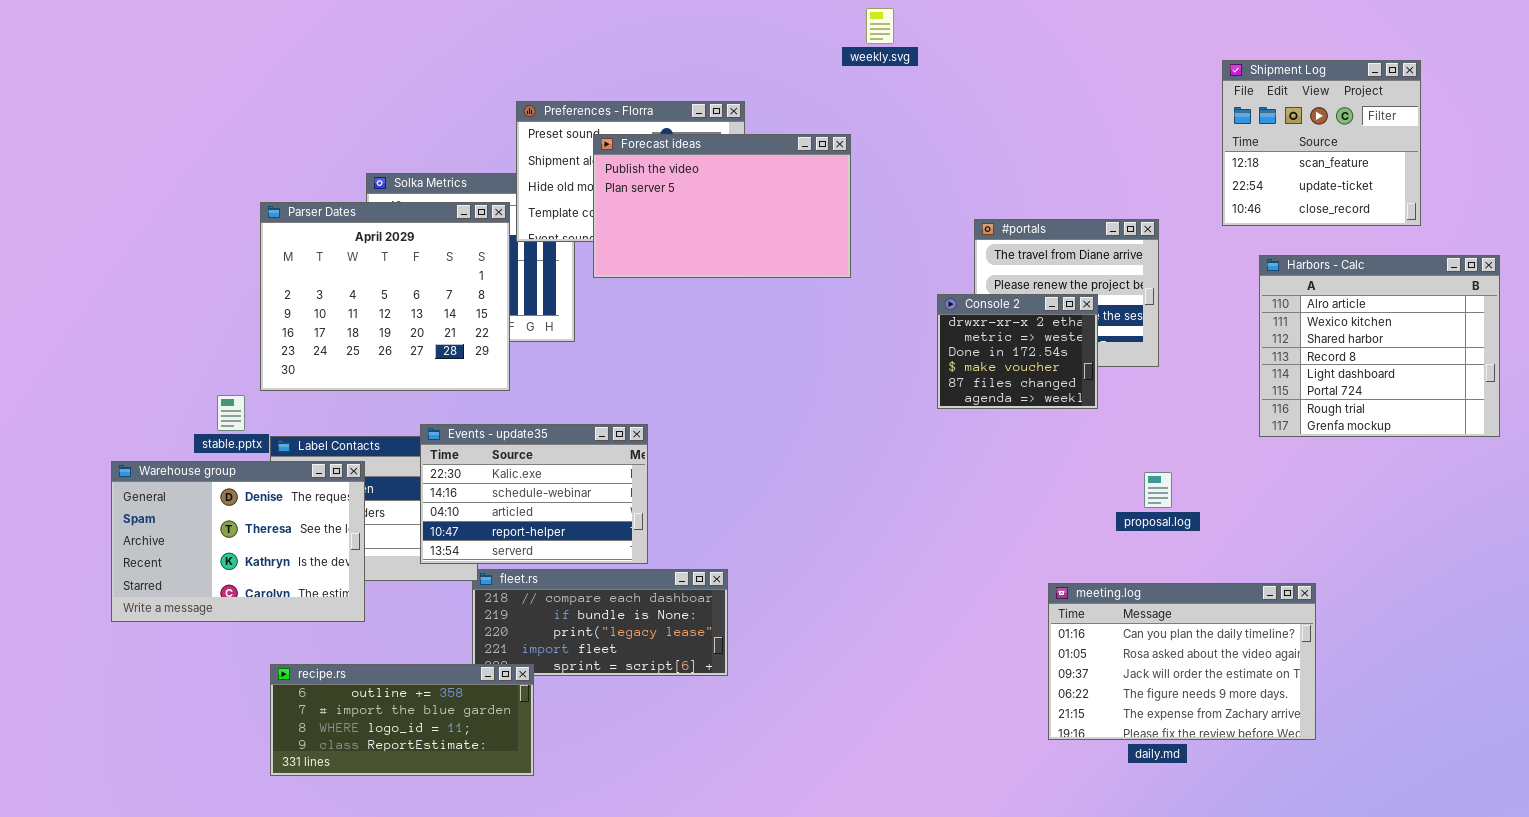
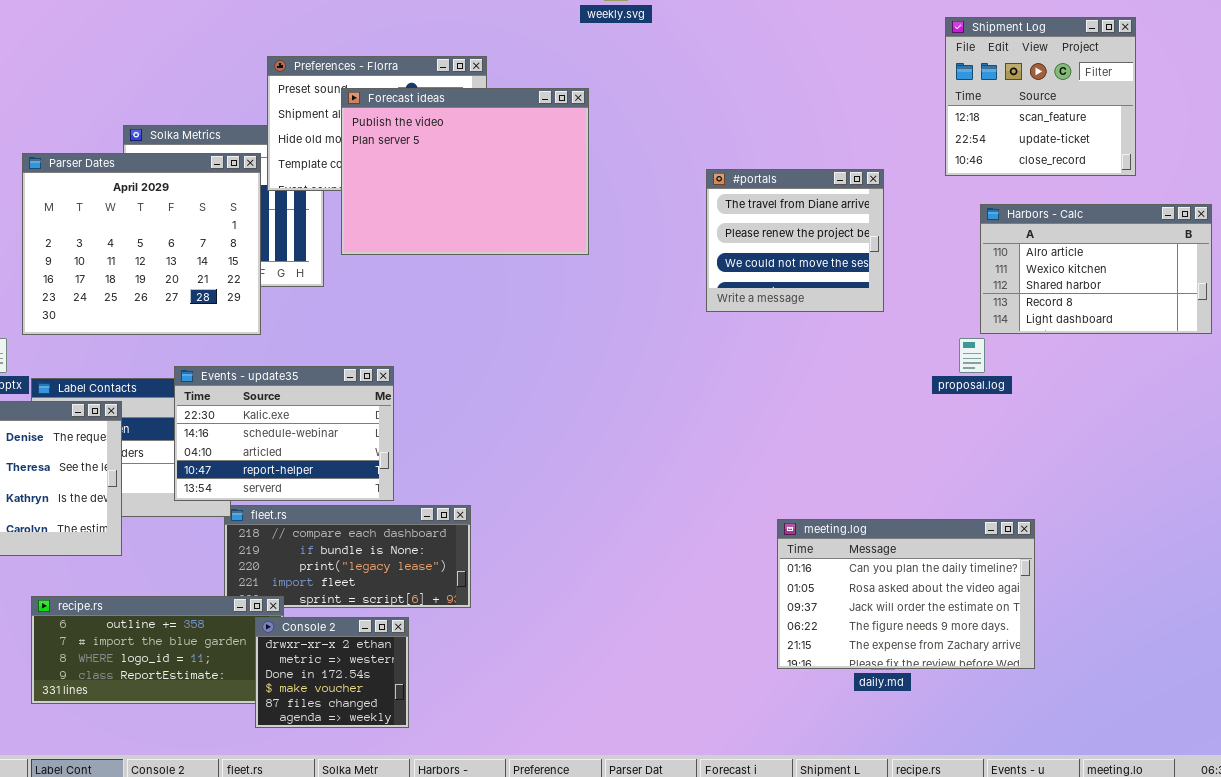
Forecast ideas: [593,134,851,278] -> [341,88,589,255], resized
Harbors - Calc: [1259,255,1500,437] -> [980,204,1212,334], resized
Console 2: [937,294,1098,409] -> [255,617,409,728], moved
proposal.log: [1144,472,1172,508] -> [959,338,985,373], moved

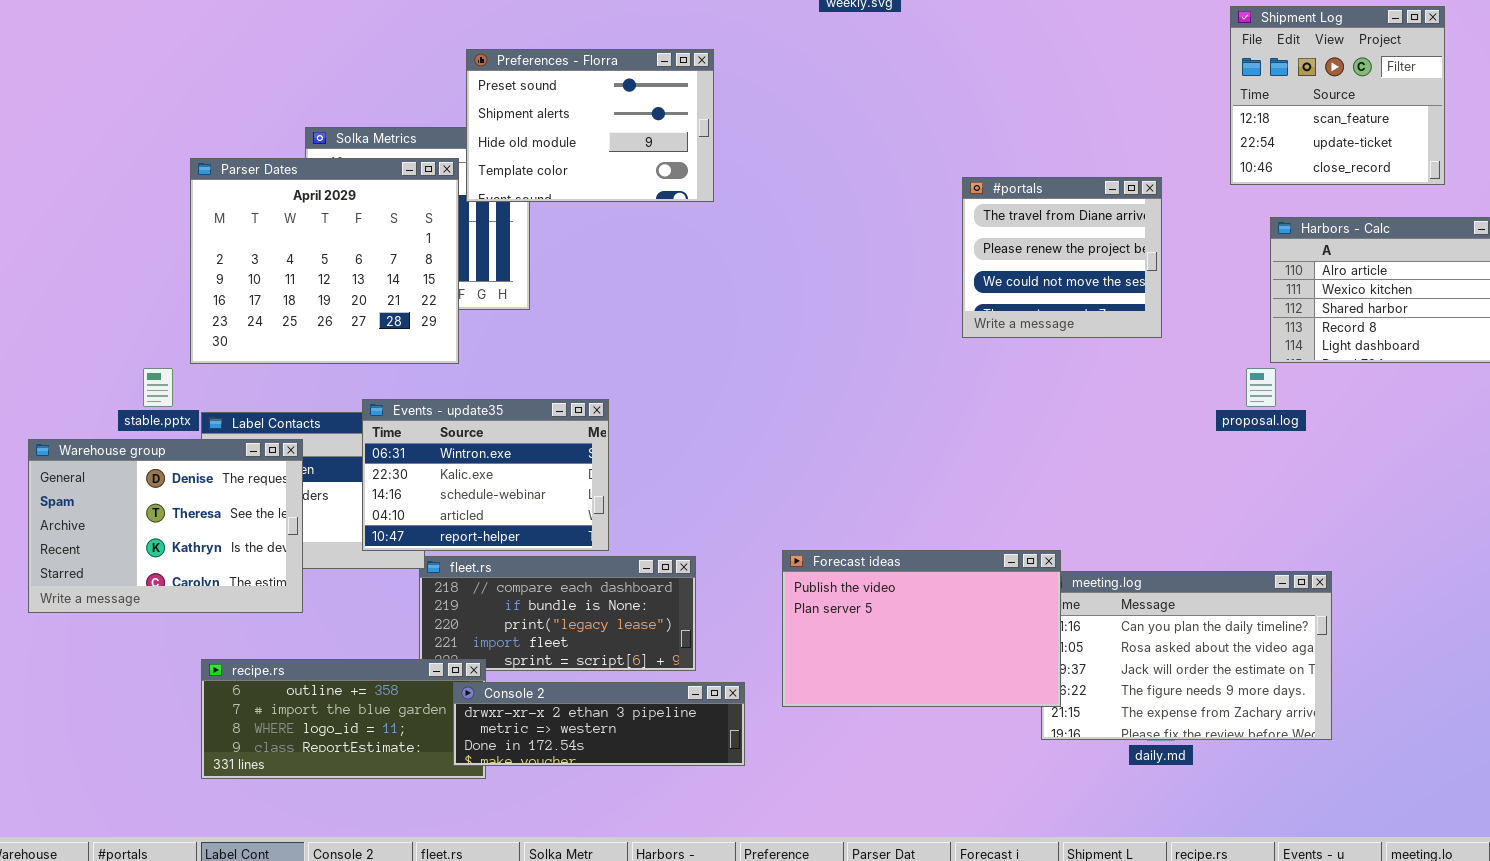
Forecast ideas: [341,88,589,255] -> [782,550,1061,707], moved, resized
Events - update35: [174,366,394,501] -> [362,399,609,551], scrolled up 1 row
Console 2: [255,617,409,728] -> [453,682,745,766], resized

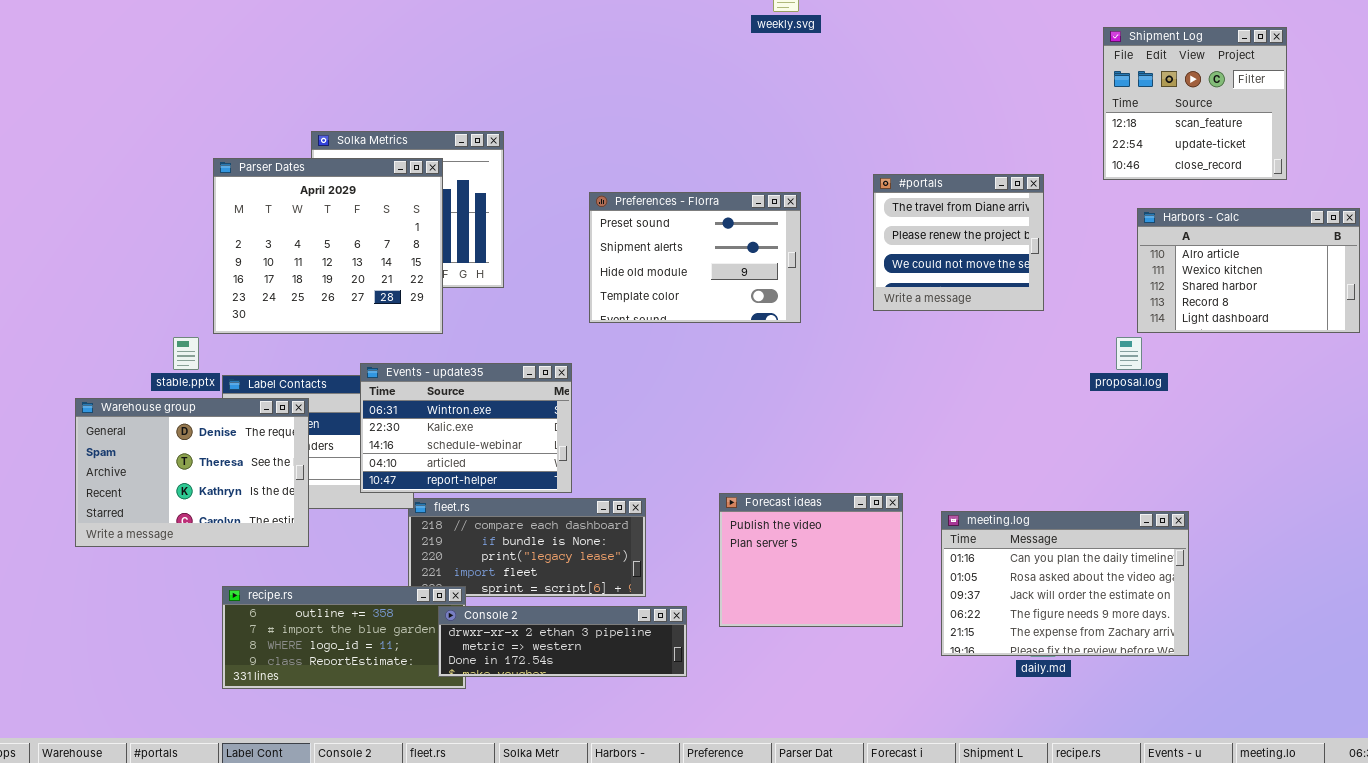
Preferences - Florra: [466,49,714,202] -> [589,192,801,323], moved
Forecast ideas: [782,550,1061,707] -> [719,493,903,627], resized

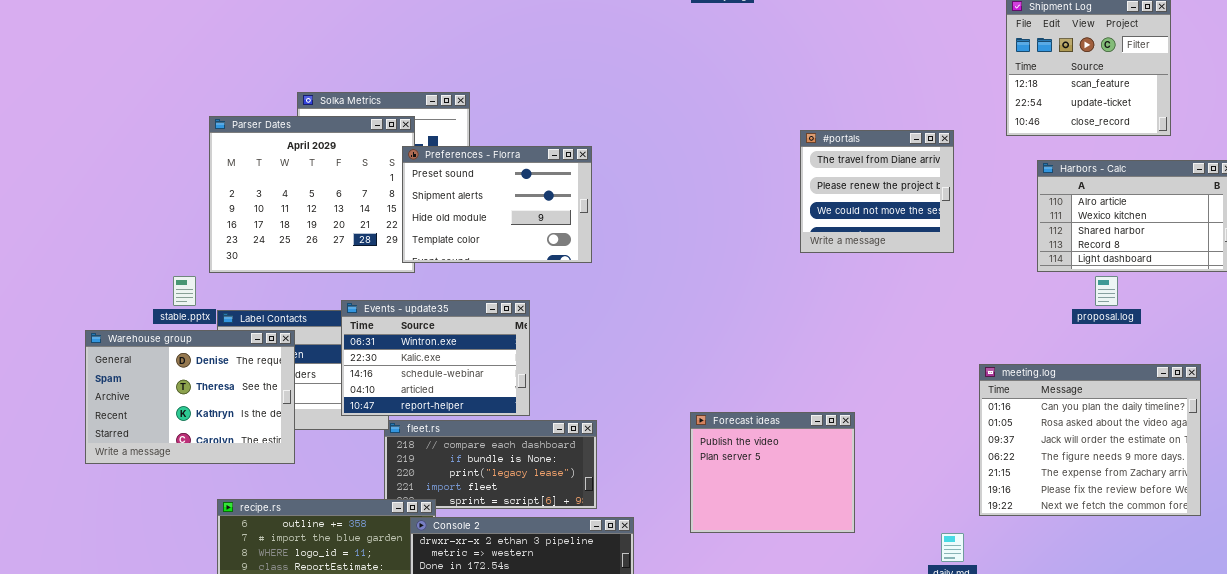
Preferences - Florra: [589,192,801,323] -> [402,146,592,263], moved
proposal.log: [1116,337,1142,370] -> [1095,276,1118,306], moved
Forecast ideas: [719,493,903,627] -> [690,412,855,533], moved
meeting.log: [941,511,1189,656] -> [979,364,1201,516], moved, resized

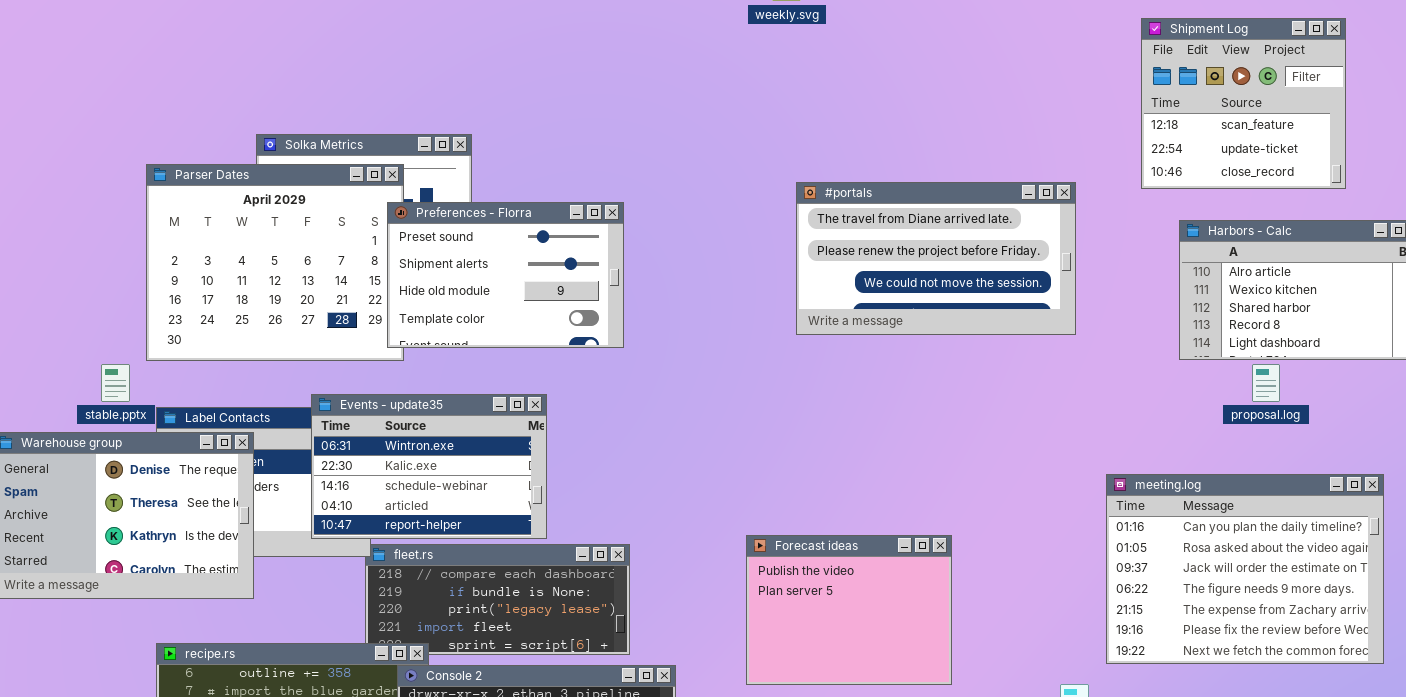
#portals: [800,130,954,253] -> [796,182,1076,335], resized

